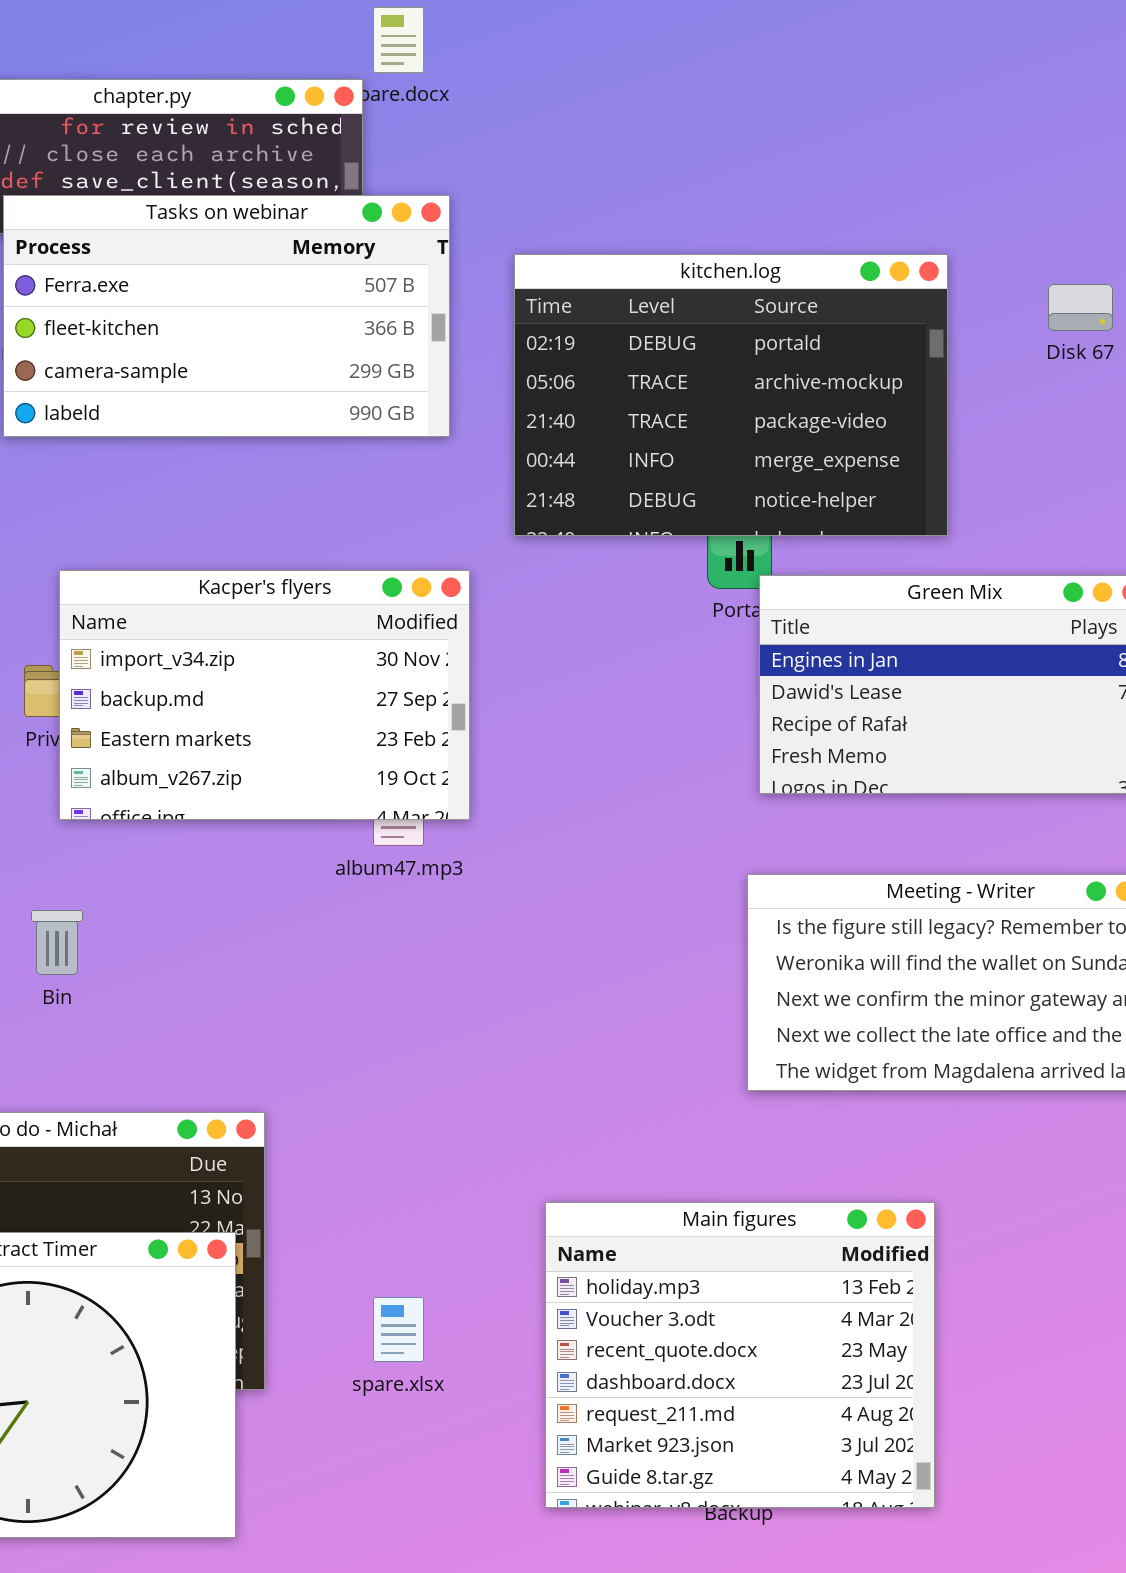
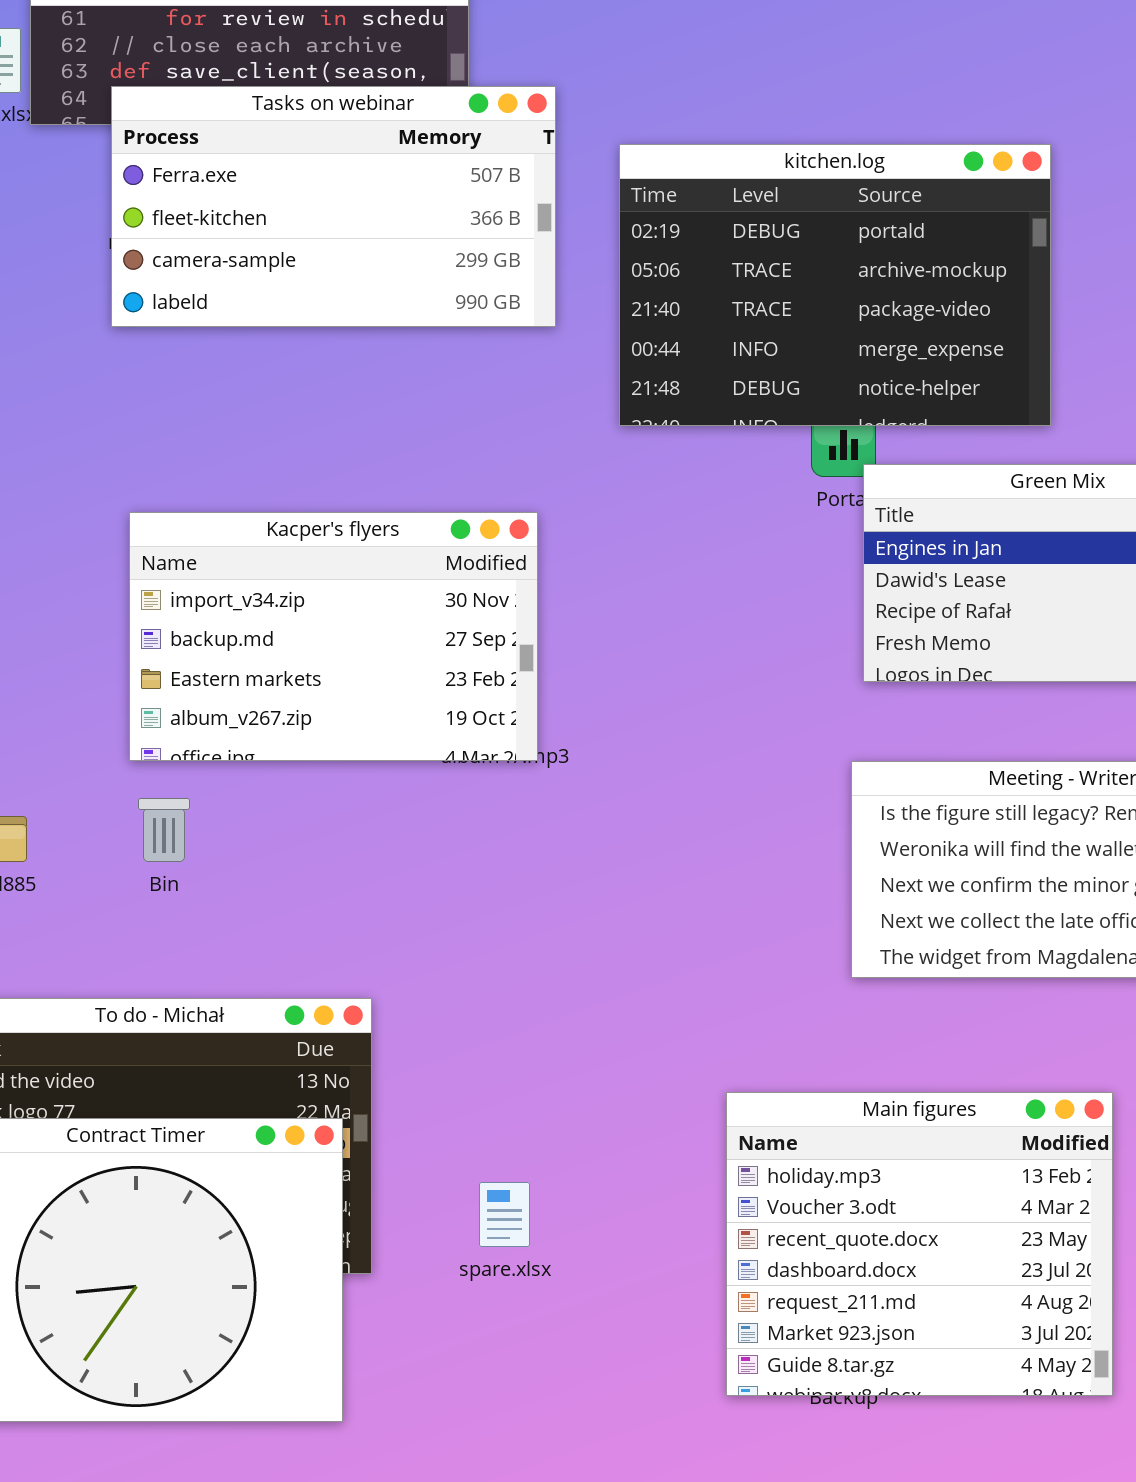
Kacper's flyers: [59,570,470,820] -> [129,512,538,761], moved
Main figures: [545,1202,935,1508] -> [726,1092,1113,1396], moved

